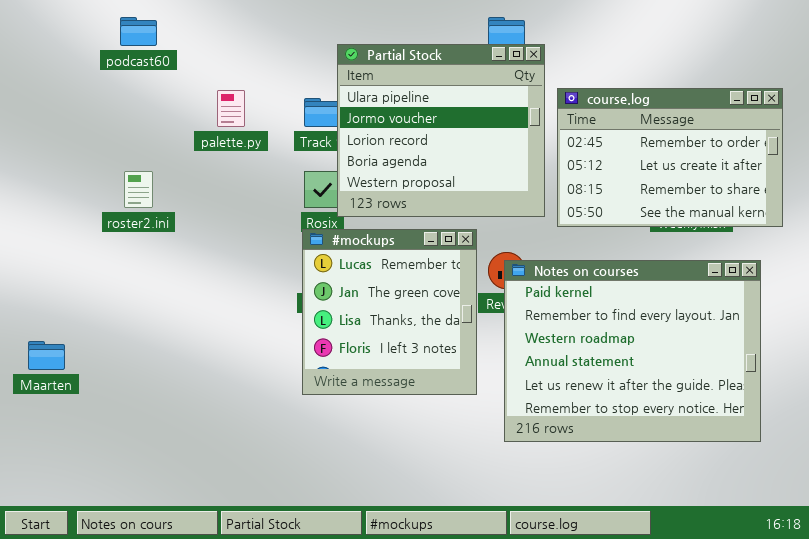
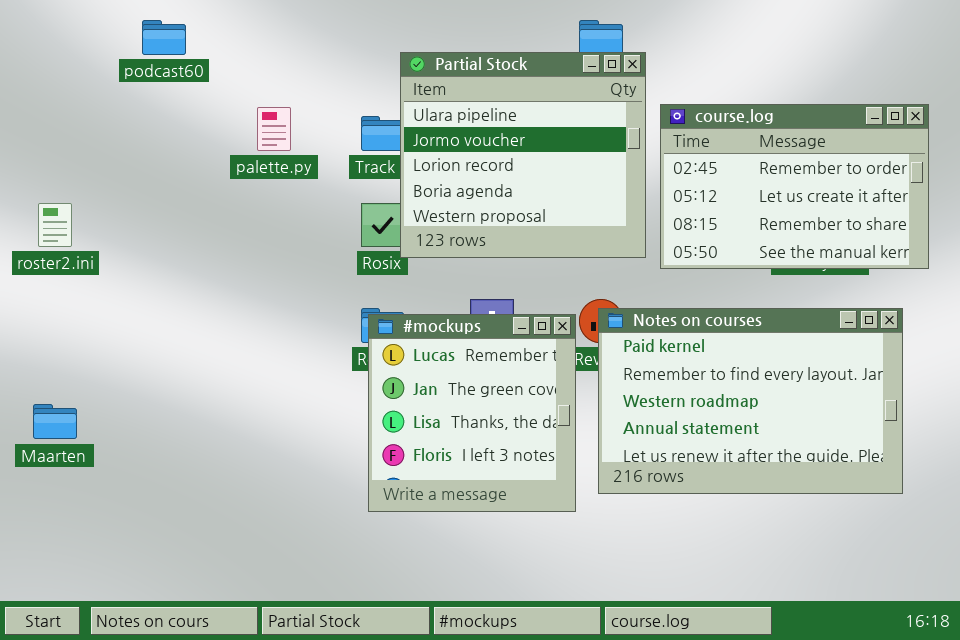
roster2.ini: [124,171,153,208] -> [38,203,72,247], moved
#mockups: [302,229,477,395] -> [368,314,576,512], moved
Notes on courses: [504,260,761,442] -> [598,308,903,494], resized

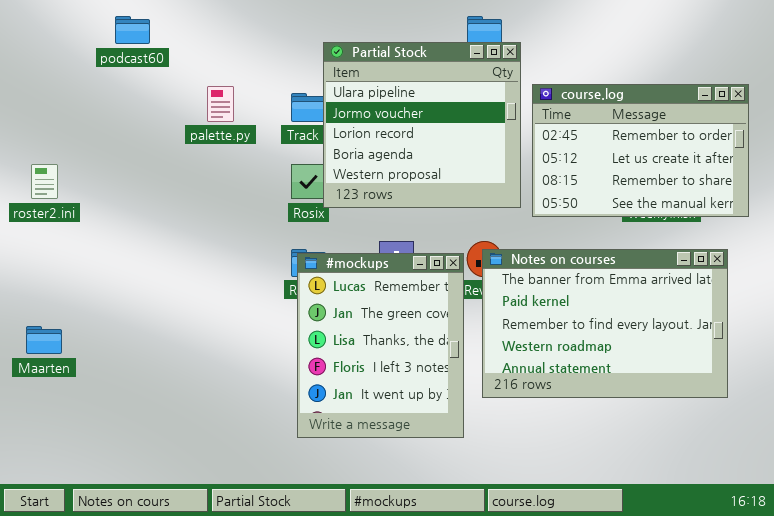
Notes on courses: [598,308,903,494] -> [482,249,728,398], scrolled up 1 row
#mockups: [368,314,576,512] -> [297,253,464,438], resized

